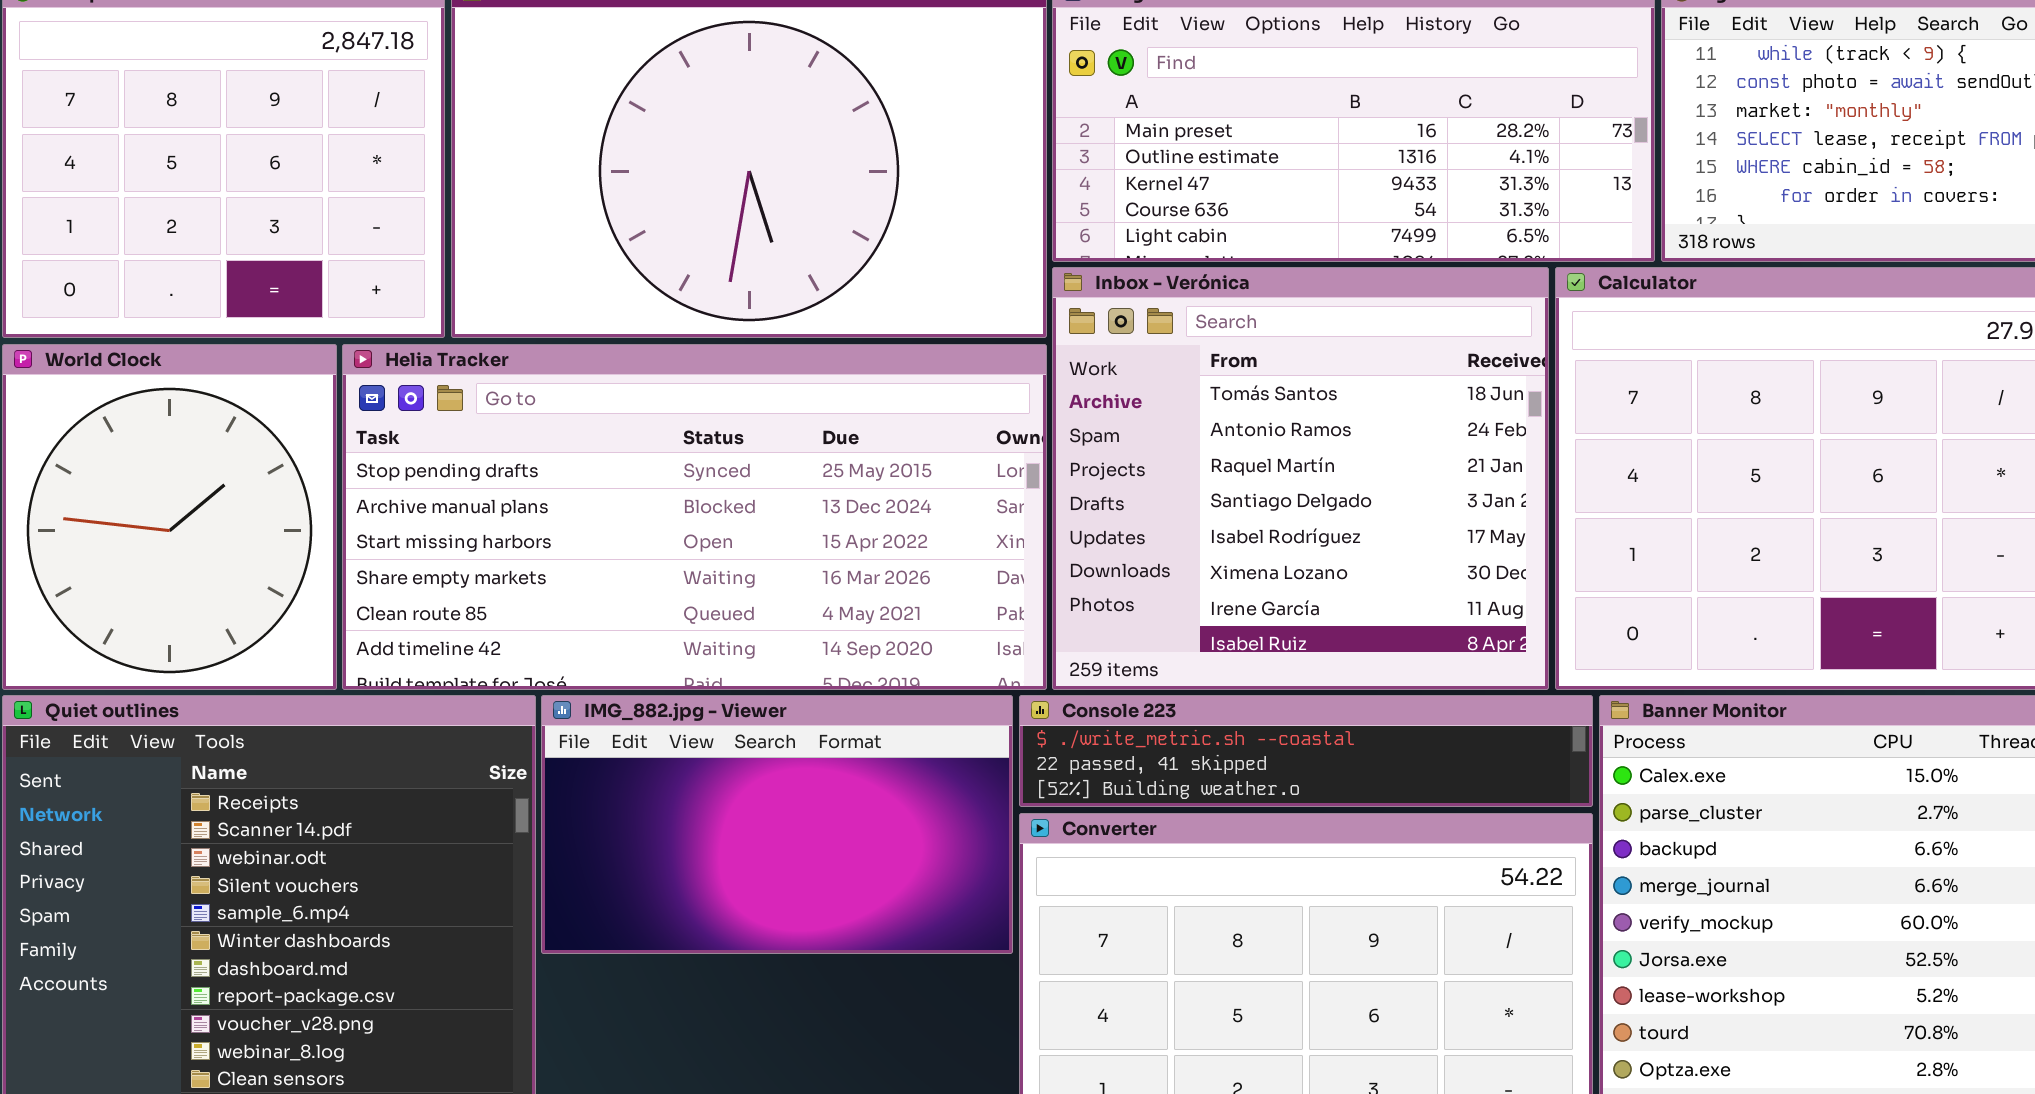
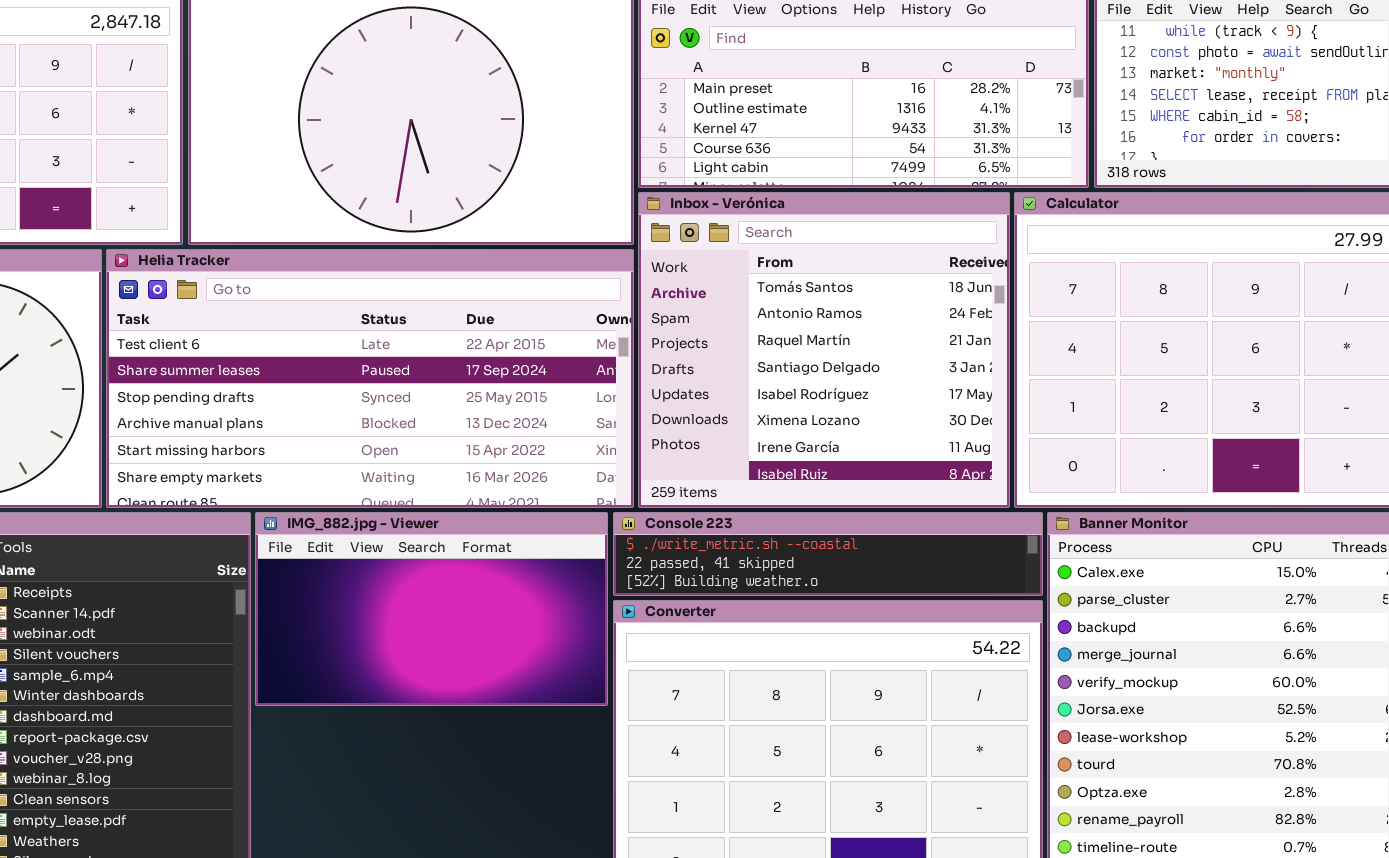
Helia Tracker: [342,344,1047,690] -> [106,249,634,508], scrolled up 2 rows

